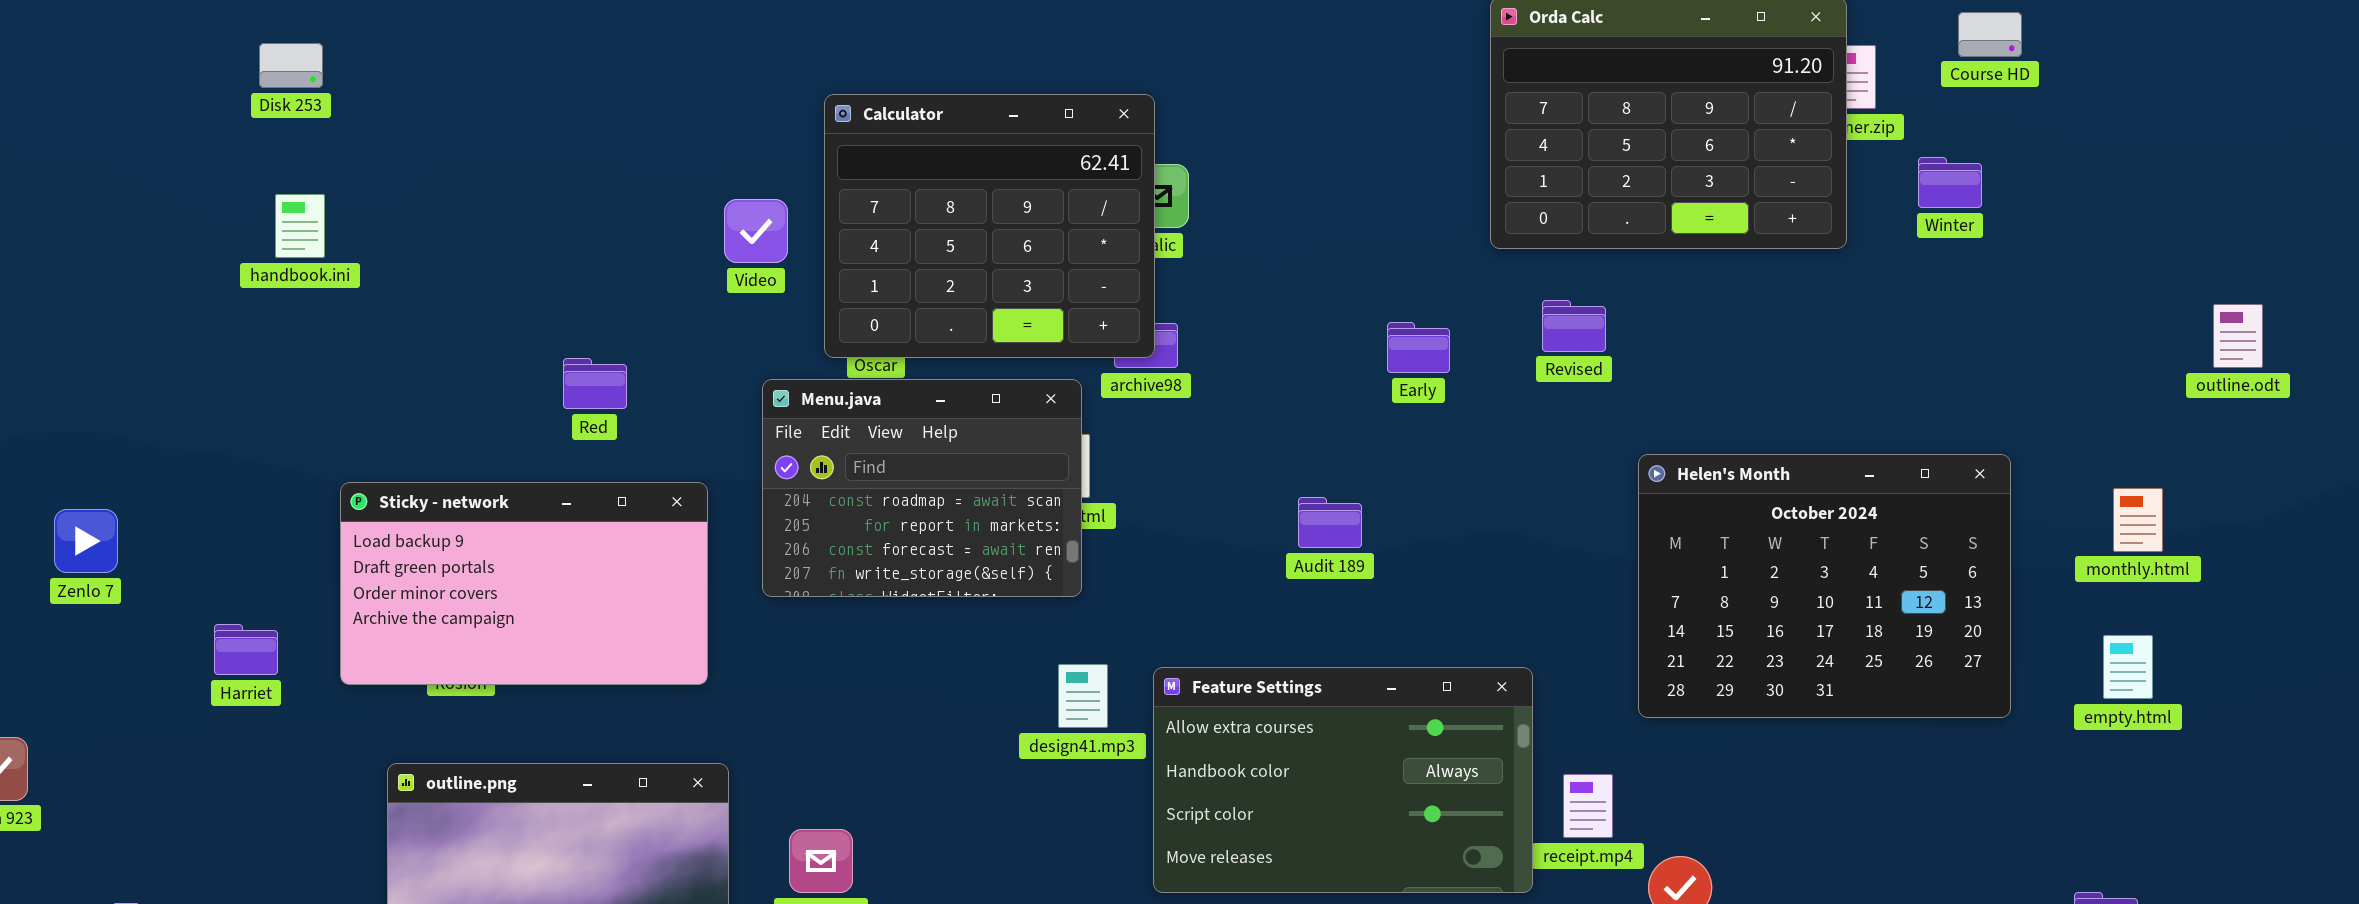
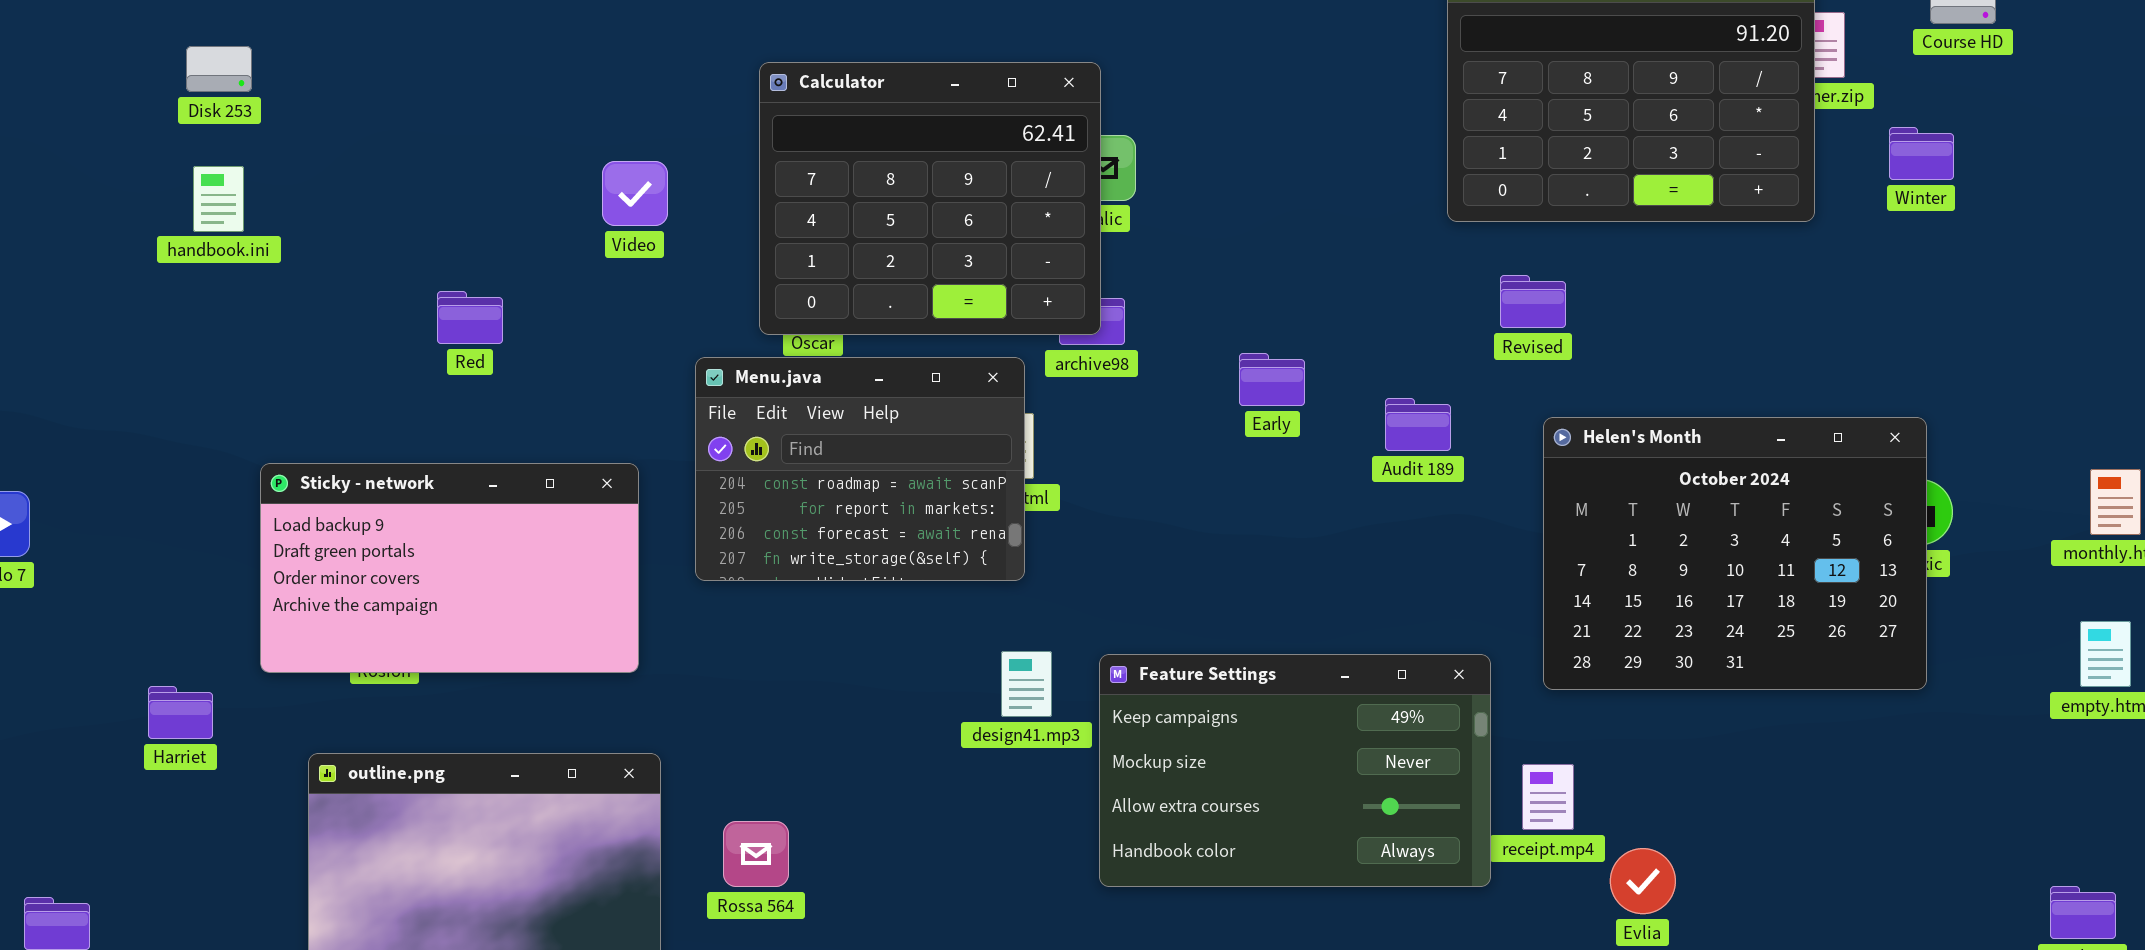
Disk 253: [259,43,323,88] -> [186,46,252,92], moved
Video: [724,199,788,263] -> [602,161,668,226], moved
Early: [1387,322,1450,373] -> [1239,353,1305,406], moved
Red: [563,358,627,409] -> [437,291,503,344], moved
Helen's Month: [1638,454,2011,718] -> [1543,417,1927,690], moved
Audit 189: [1298,497,1362,548] -> [1385,398,1451,451], moved
Harriet: [214,624,278,675] -> [148,686,213,739], moved
Feature Settings: [1153,667,1533,893] -> [1099,654,1491,887], scrolled up 2 rows

